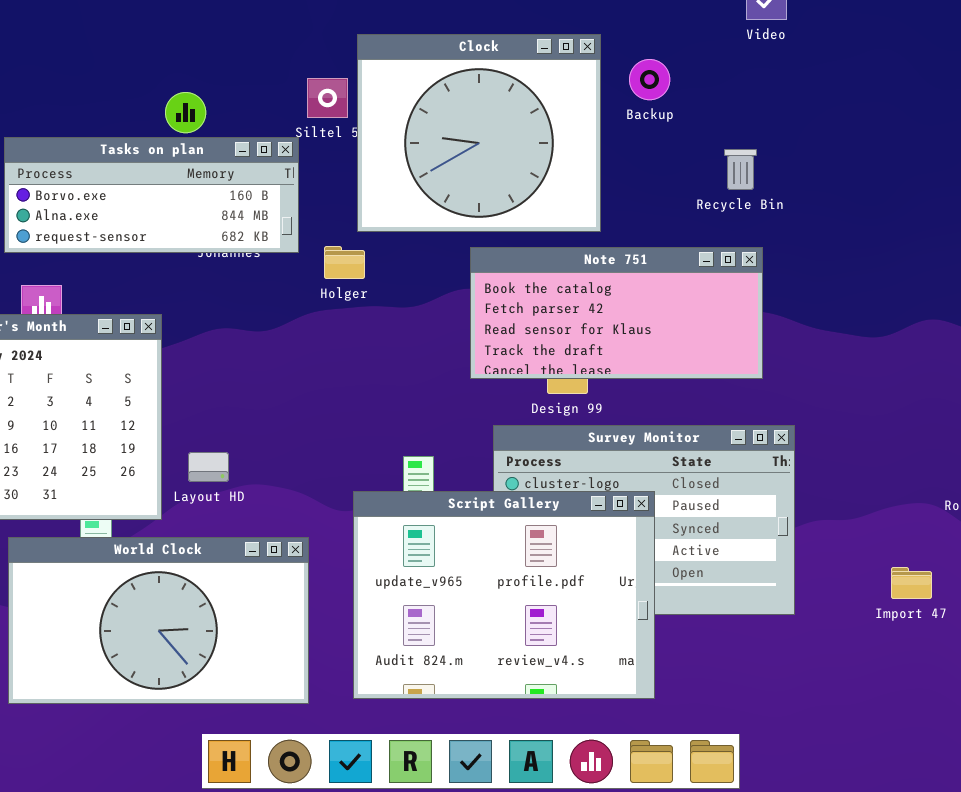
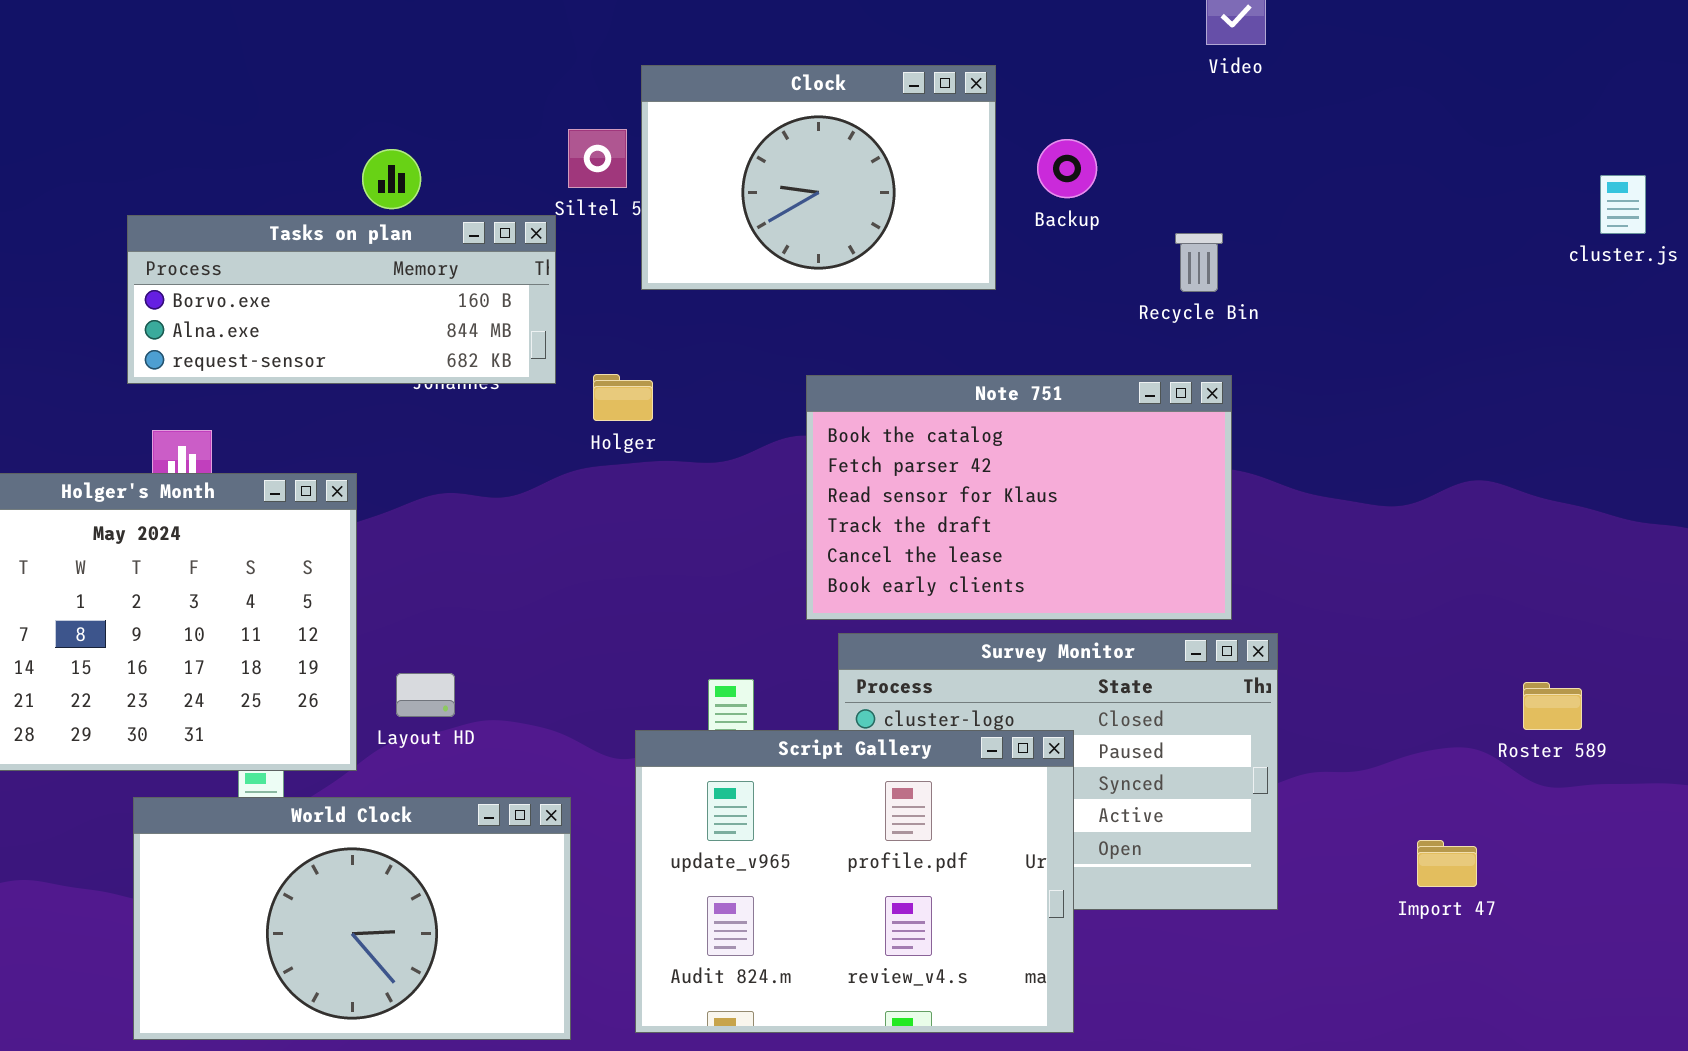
Clock: [357,34,601,232] -> [641,65,996,290], resized
Backup: [629,59,670,100] -> [1037,139,1097,198], moved
Note 751: [470,247,763,379] -> [806,375,1232,620], resized

